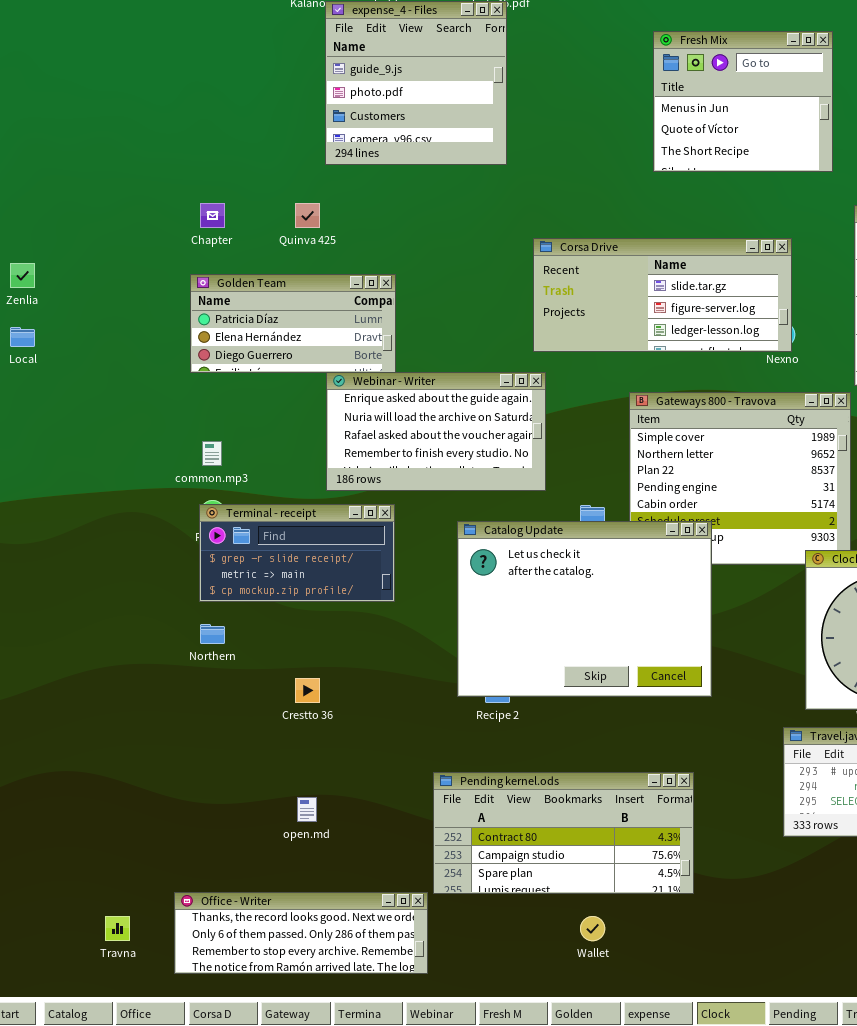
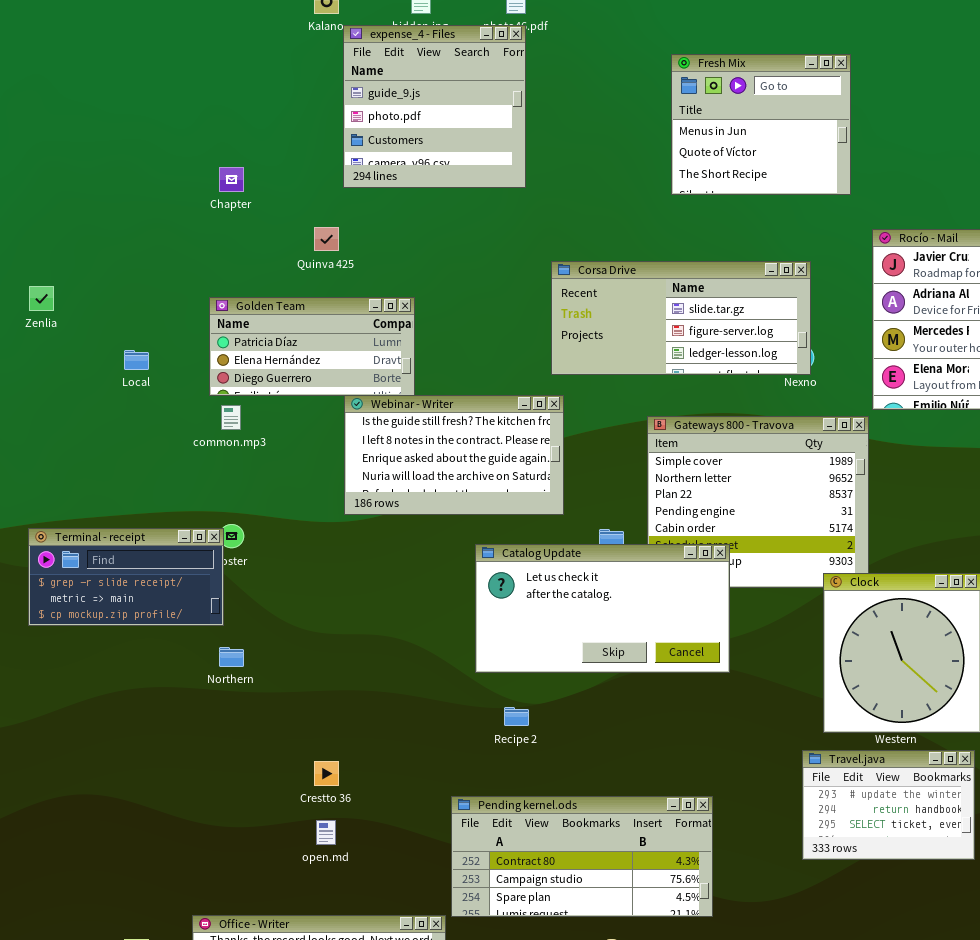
Chapter: [200,203,225,228] -> [219,167,244,192], moved
Local: [10,327,35,347] -> [124,350,149,370], moved
Webinar - Writer: [326,372,546,491] -> [344,395,564,515], scrolled up 2 rows
common.mp3: [202,441,222,466] -> [221,405,241,430], moved
Terminal - receipt: [199,504,395,602] -> [28,528,224,626], moved
Catalog Update: [457,521,712,697] -> [475,544,730,673], resized
Crestto 36: [295,678,320,703] -> [314,761,339,786], moved

